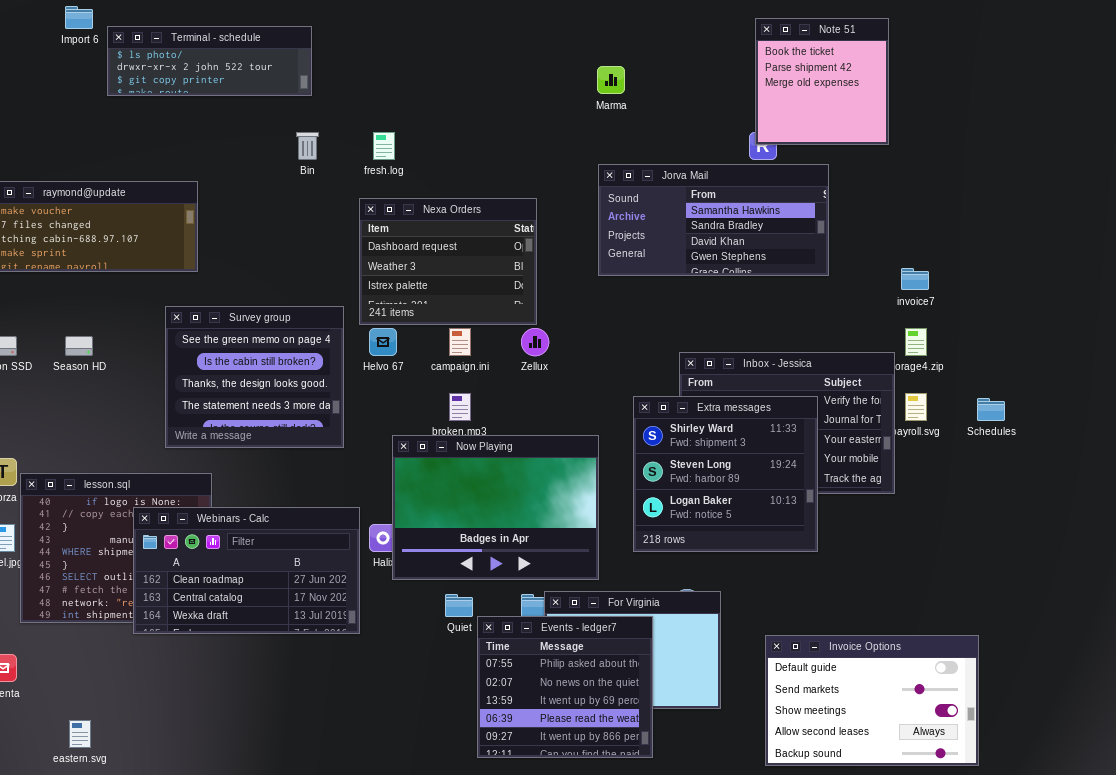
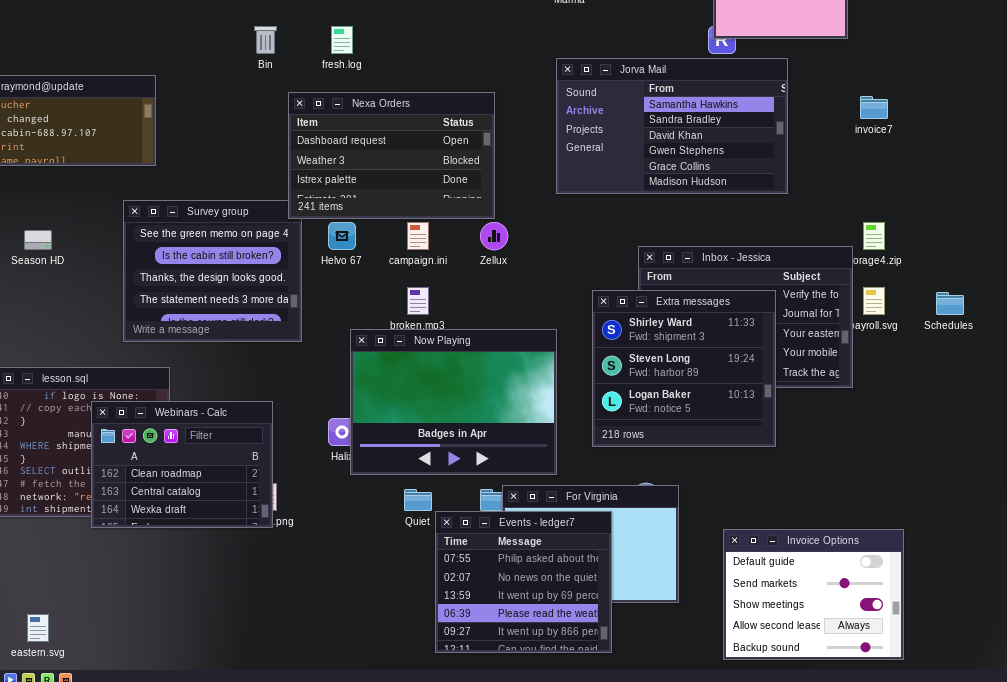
Jorva Mail: [598,164,829,276] -> [556,58,788,194], resized
Nexa Orders: [359,198,537,325] -> [288,92,495,219], resized
invoice7: [901,268,929,290] -> [860,96,888,119], moved
Webinars - Calc: [133,507,360,634] -> [91,401,273,528], resized
Invoice Options: [765,635,979,766] -> [723,529,904,660], resized

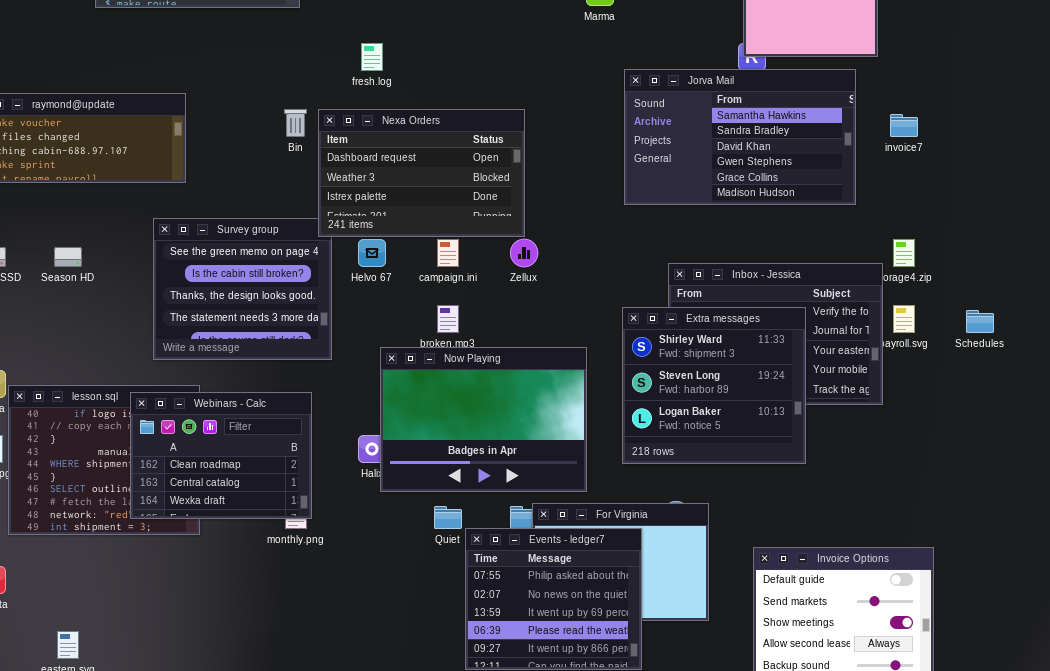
Bin: [254,26,277,54] -> [284,109,307,137], moved
Jorva Mail: [556,58,788,194] -> [624,69,856,205], moved
Webinars - Calc: [91,401,273,528] -> [130,392,312,519], moved

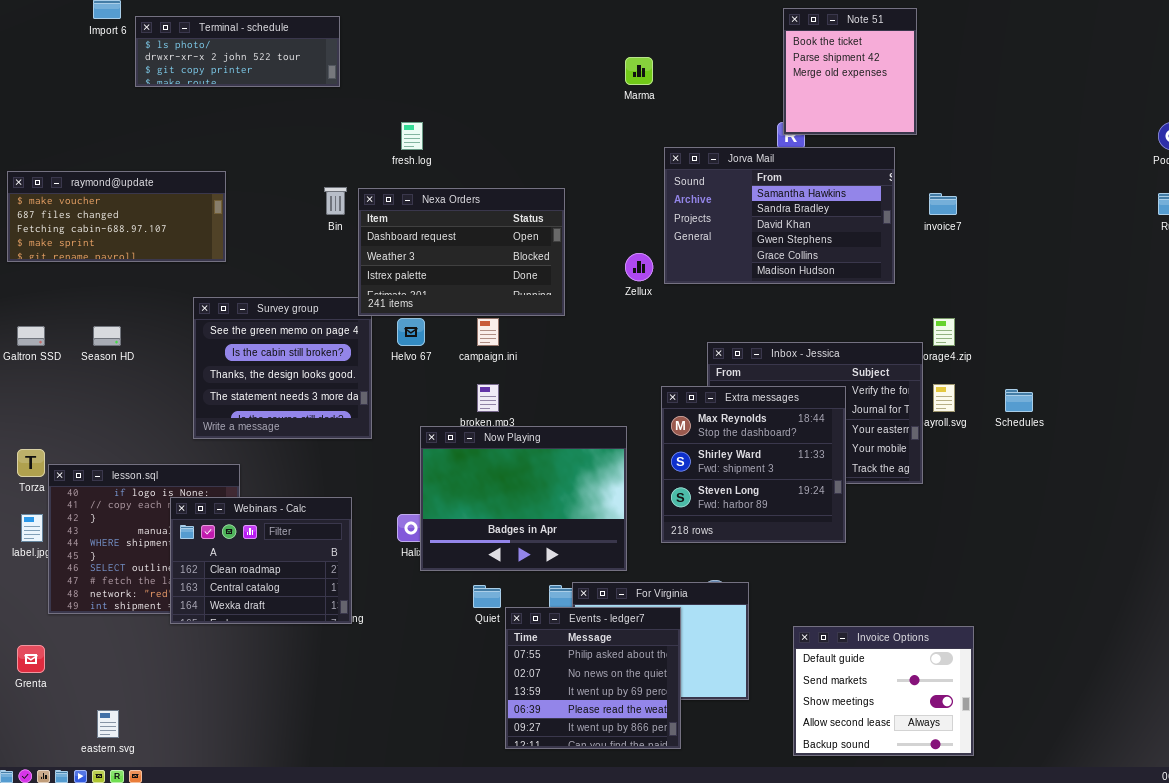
Zellux: [510,239,538,267] -> [625,253,653,281], moved
Extra messages: [622,307,806,464] -> [661,386,846,543], scrolled up 1 row
Webinars - Calc: [130,392,312,519] -> [170,497,352,624], moved

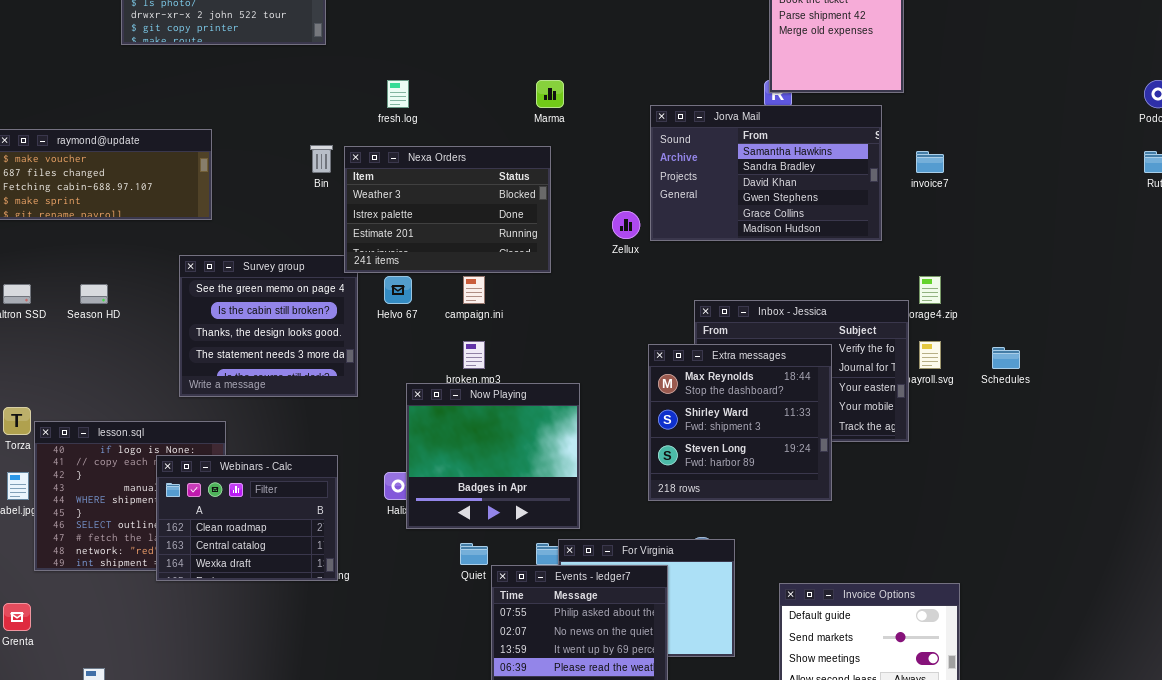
Marma: [625,57,653,85] -> [536,80,564,108], moved
Nexa Orders: [358,188,565,316] -> [344,146,551,273], scrolled down 1 row
Now Playing: [420,426,627,571] -> [406,383,580,529], resized

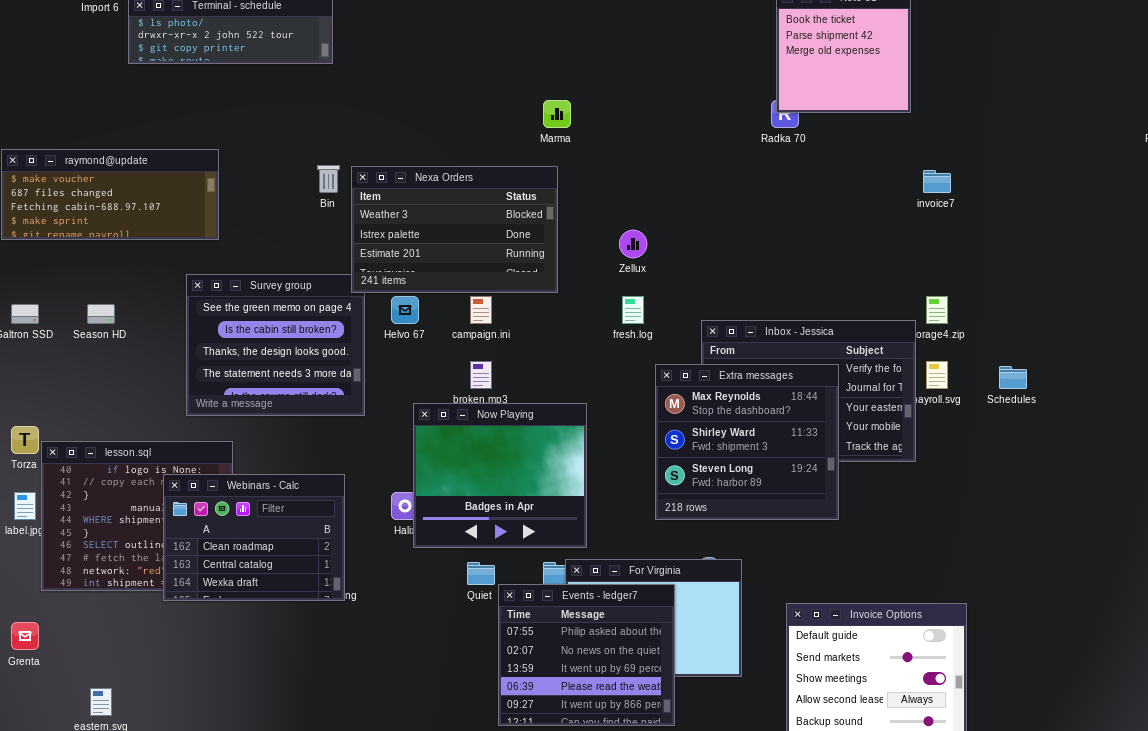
fresh.log: [387,80,409,108] -> [622,296,644,324], moved
Jorva Mail: [650,105,882,241] -> none, closed

